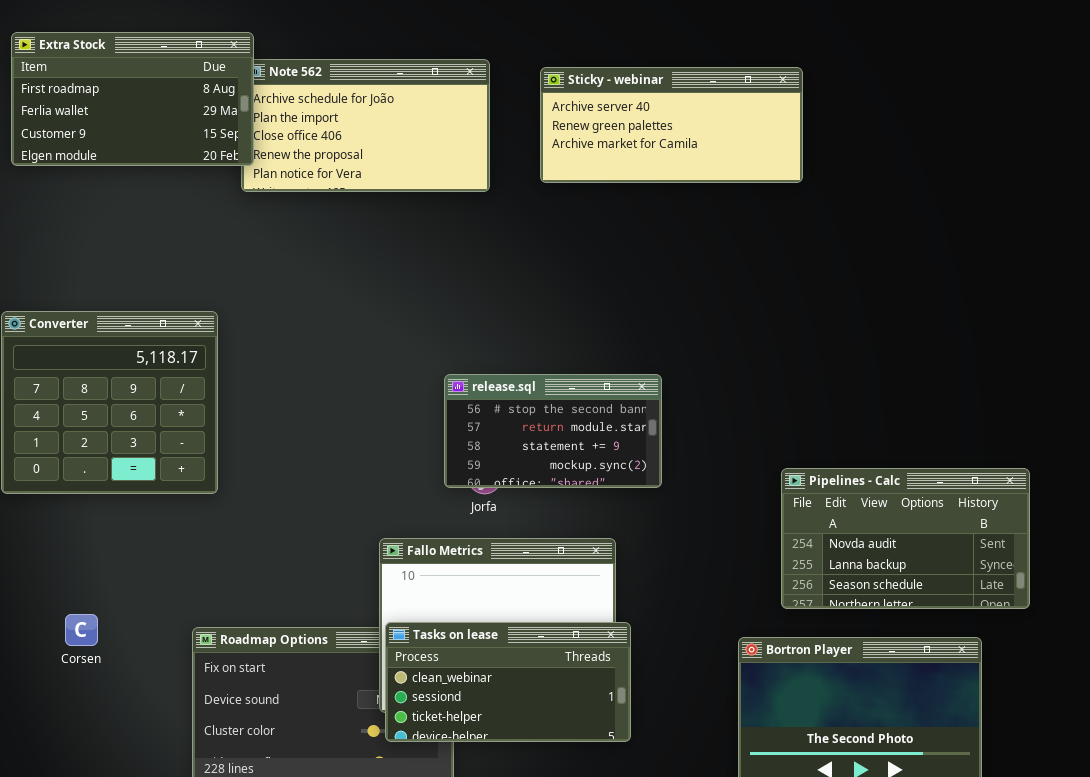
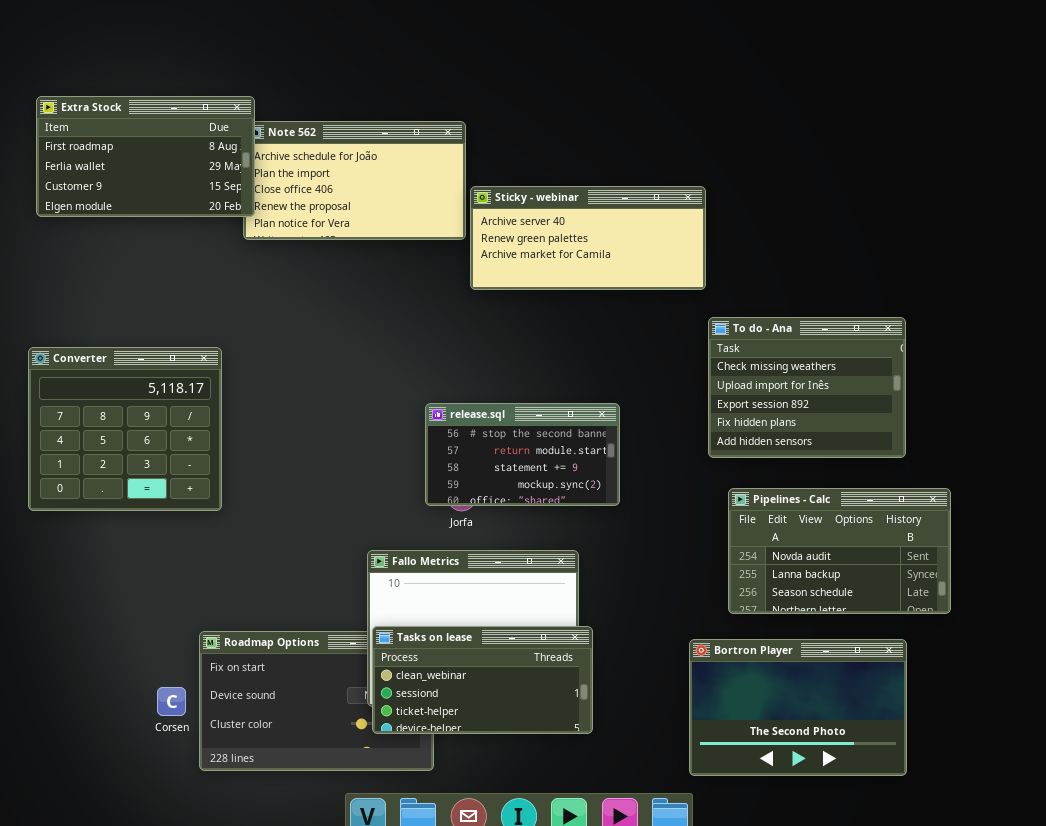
Sticky - webinar: [540,67,803,183] -> [470,186,706,290], moved
To do - Ana: none -> [708,317,906,458], opened
Corsen: [65,614,98,646] -> [157,687,186,716], moved

